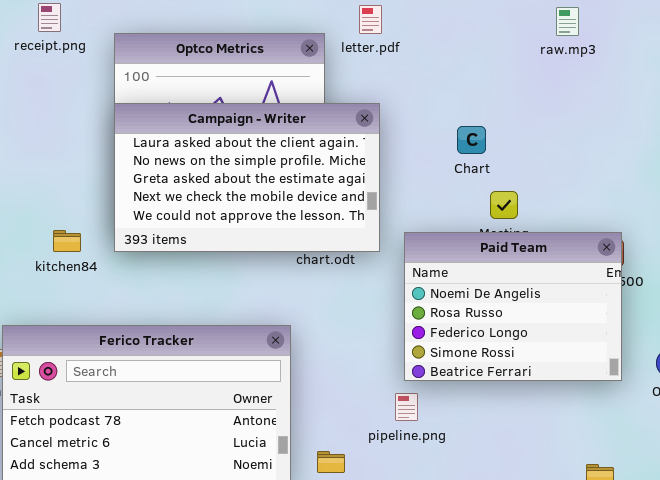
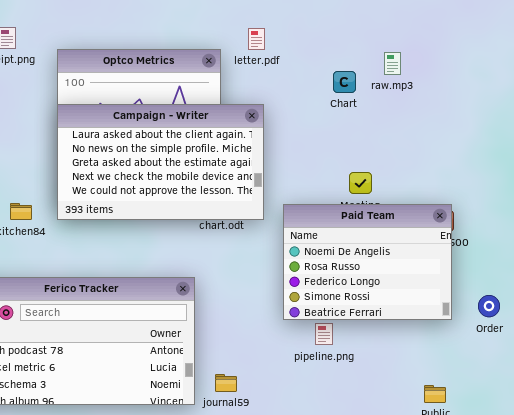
raw.mp3: [556,7,579,36] -> [384,52,401,75], moved
Chart: [457,126,486,154] -> [333,71,356,93], moved
pipeline.png: [395,393,418,421] -> [315,323,333,345], moved

